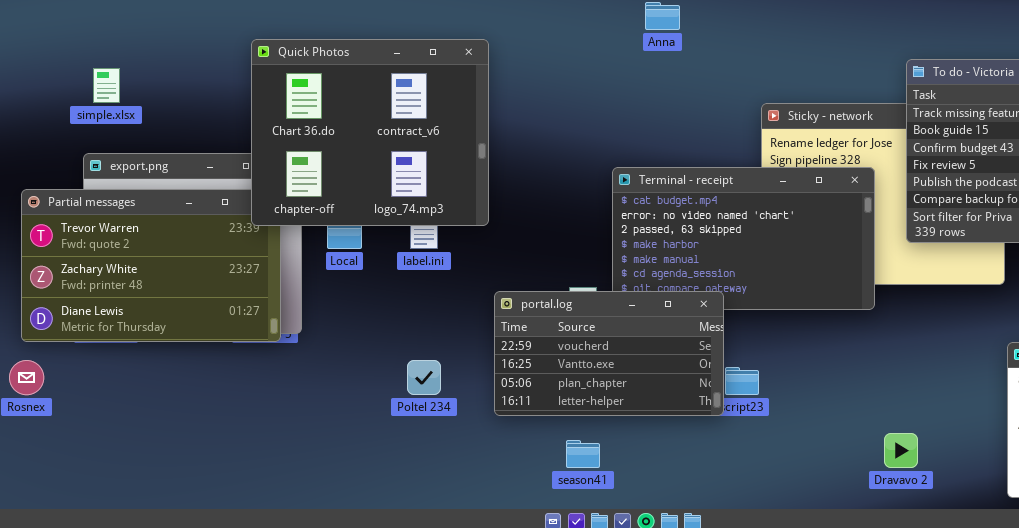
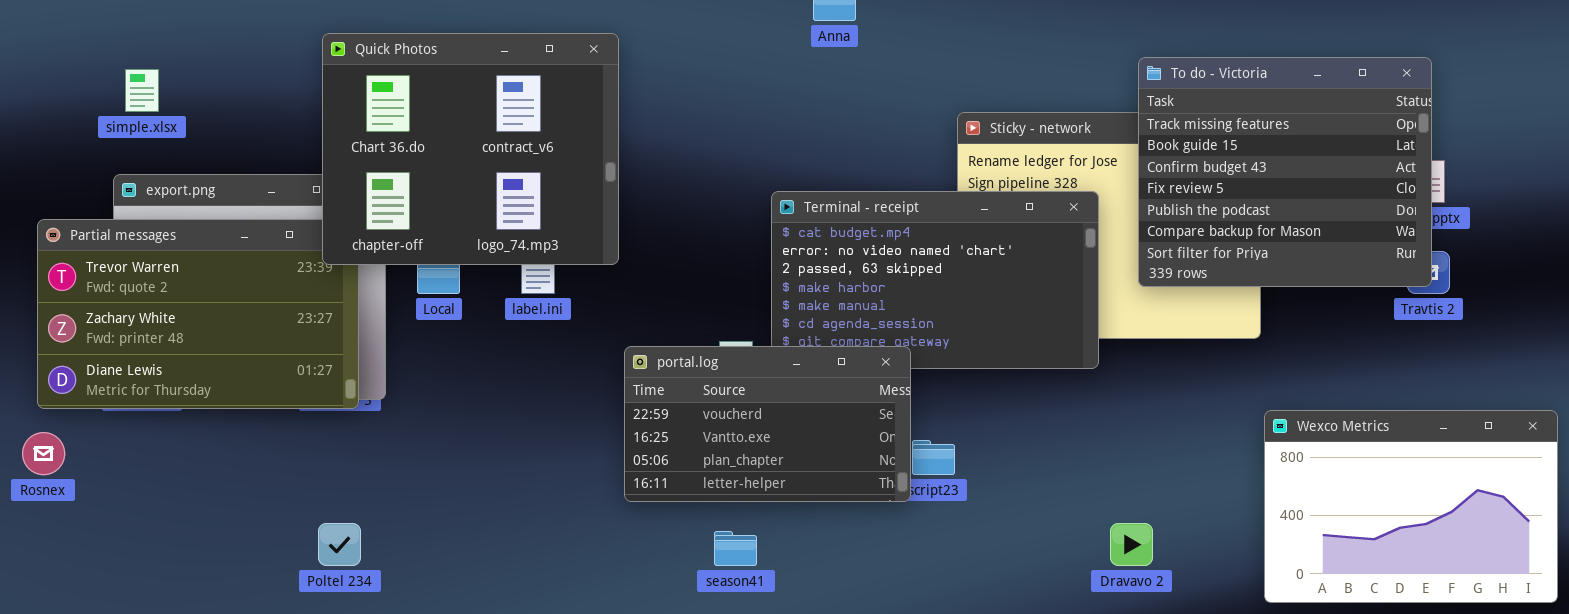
Poltel 234: [407,360,441,395] -> [318,523,361,566], moved

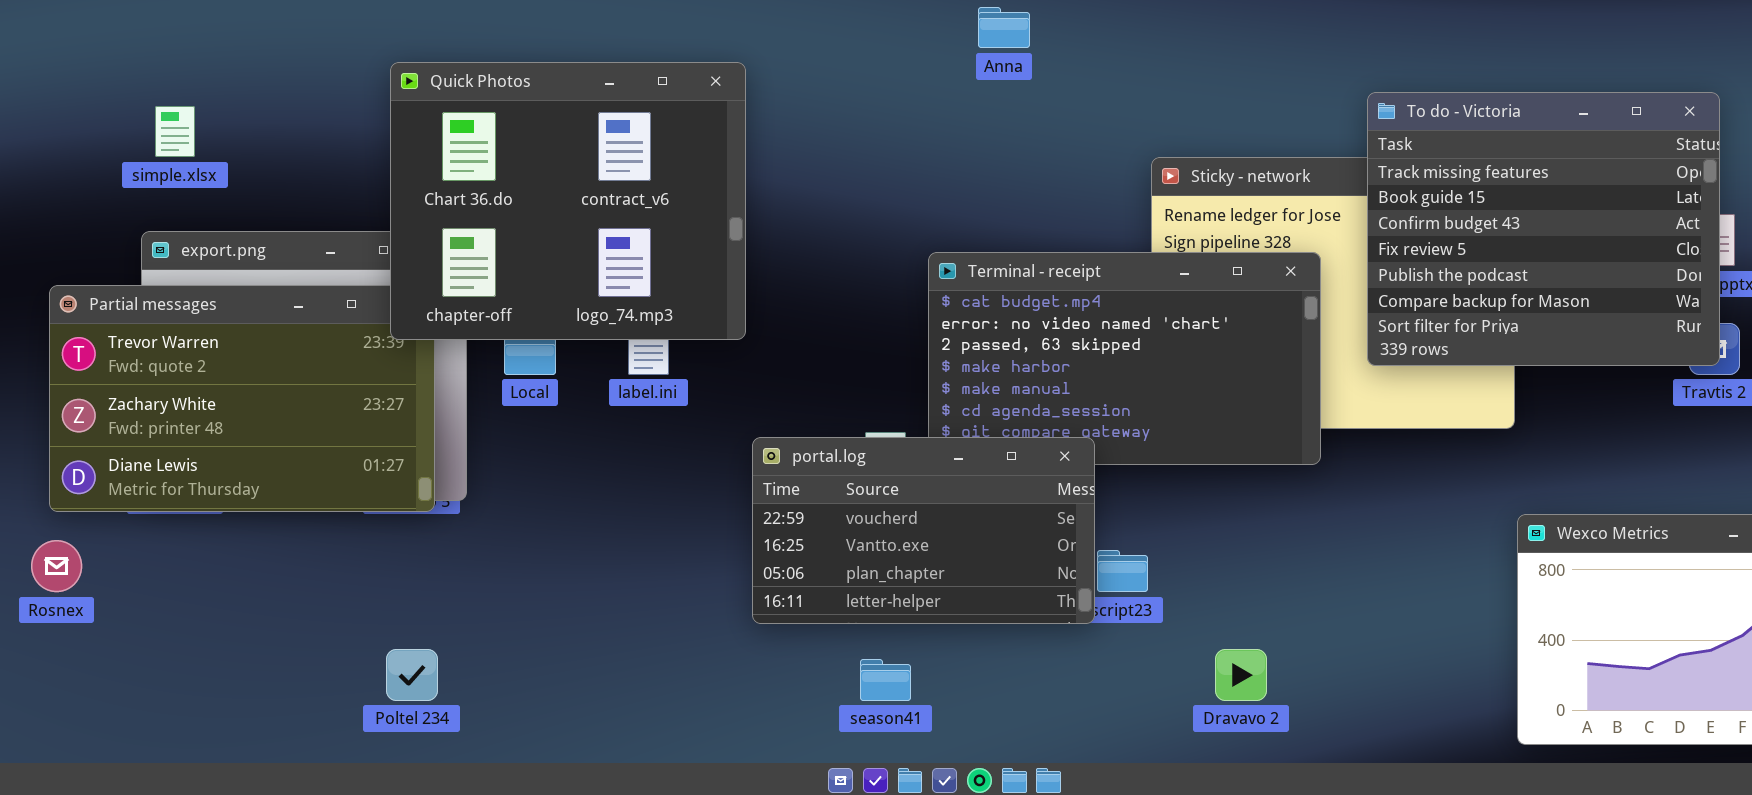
Dravavo 2: [1110,523,1153,566] -> [1215,649,1267,701], moved

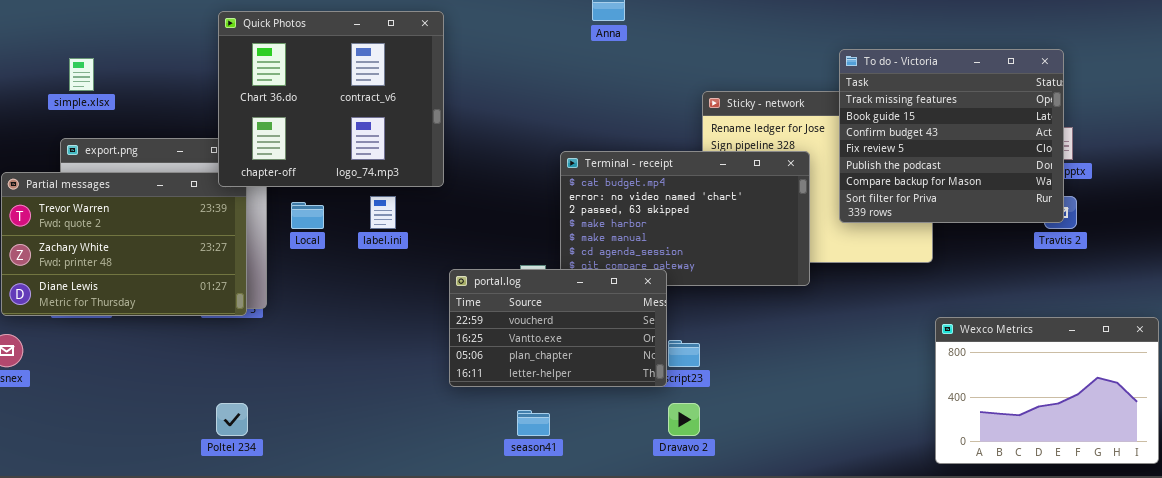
Quick Photos: [390,62,746,340] -> [218,11,444,187], moved
Dravavo 2: [1215,649,1267,701] -> [668,403,700,436], moved

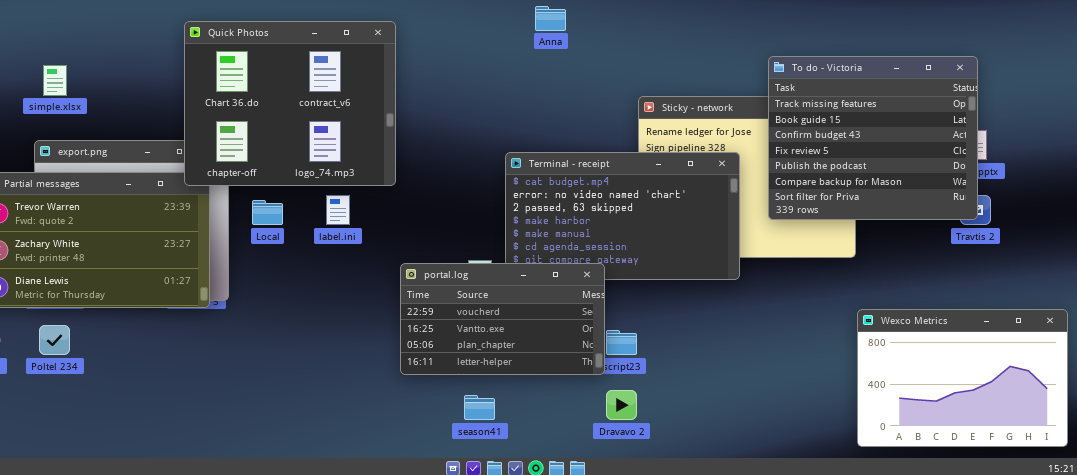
Poltel 234: [216,403,248,436] -> [39,325,70,355], moved

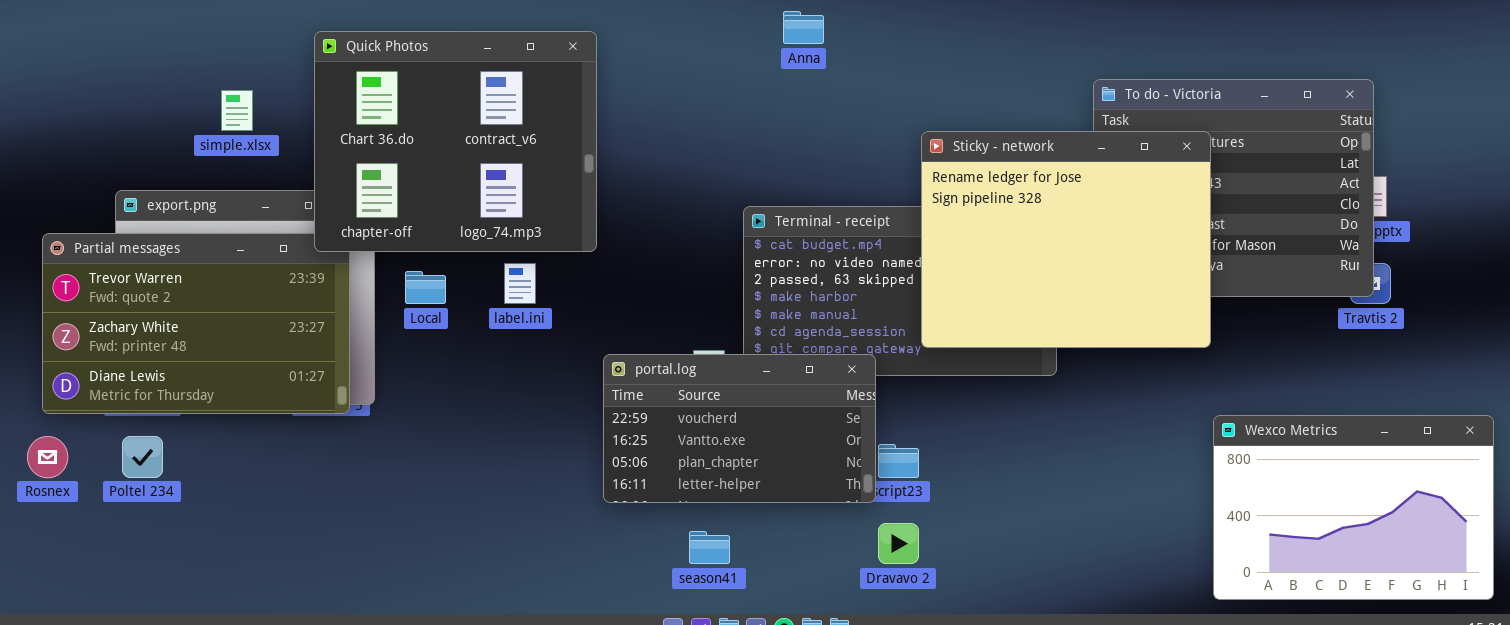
simple.xlsx: [43,65,67,96] -> [221,90,253,131], moved
Sticky - network: [638,96,856,258] -> [921,131,1211,348], raised

